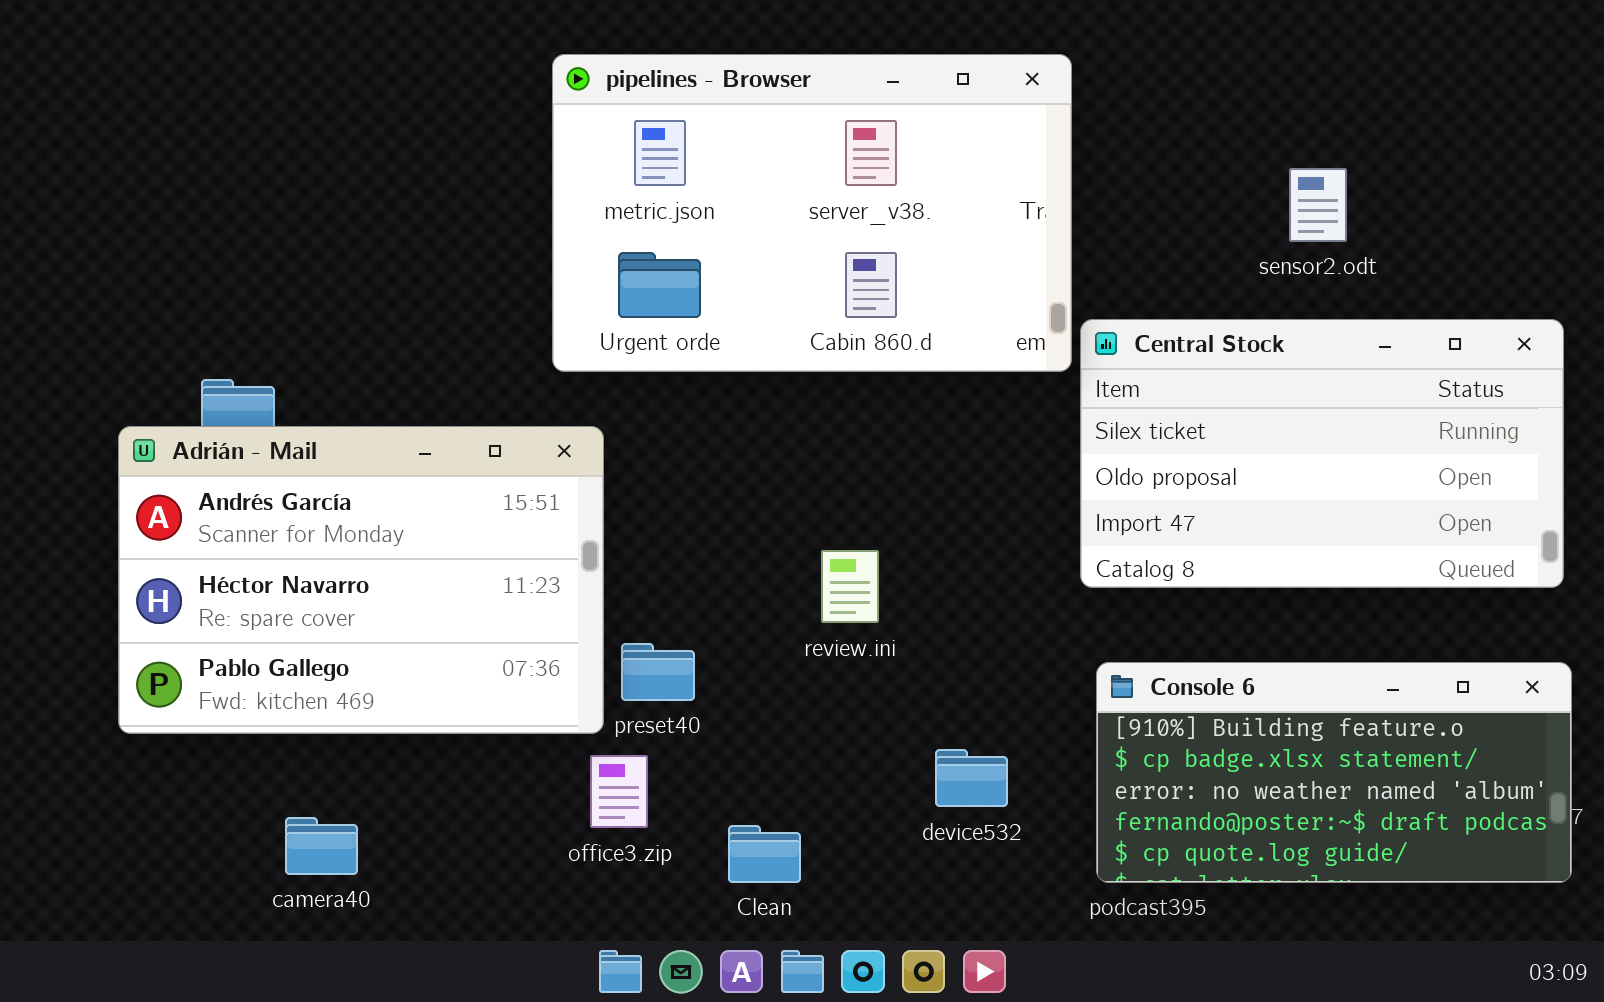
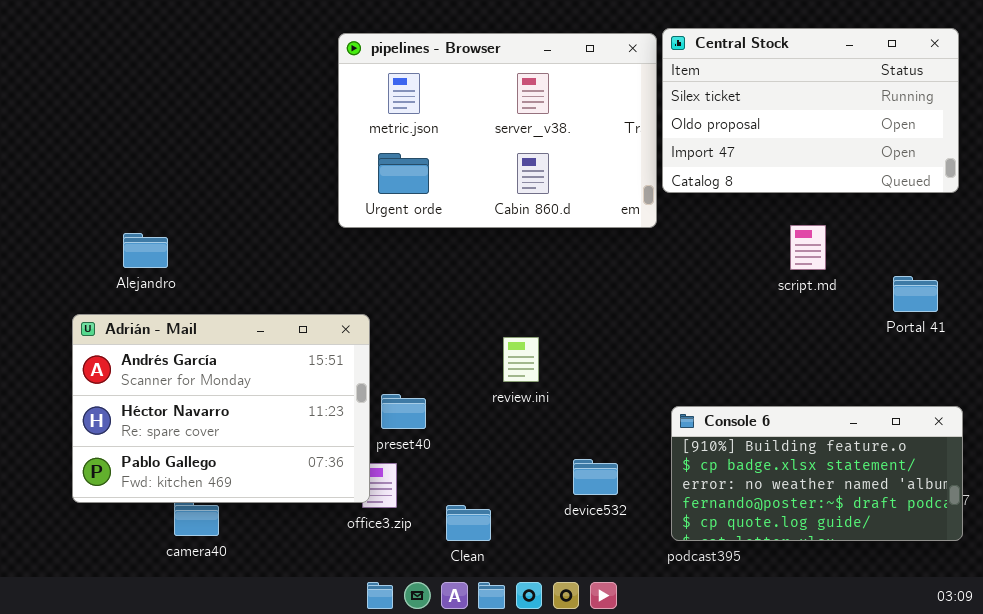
Central Stock: [1080,319,1564,588] -> [662,28,959,193], moved
Adrián - Mail: [118,426,604,734] -> [72,314,370,503], moved

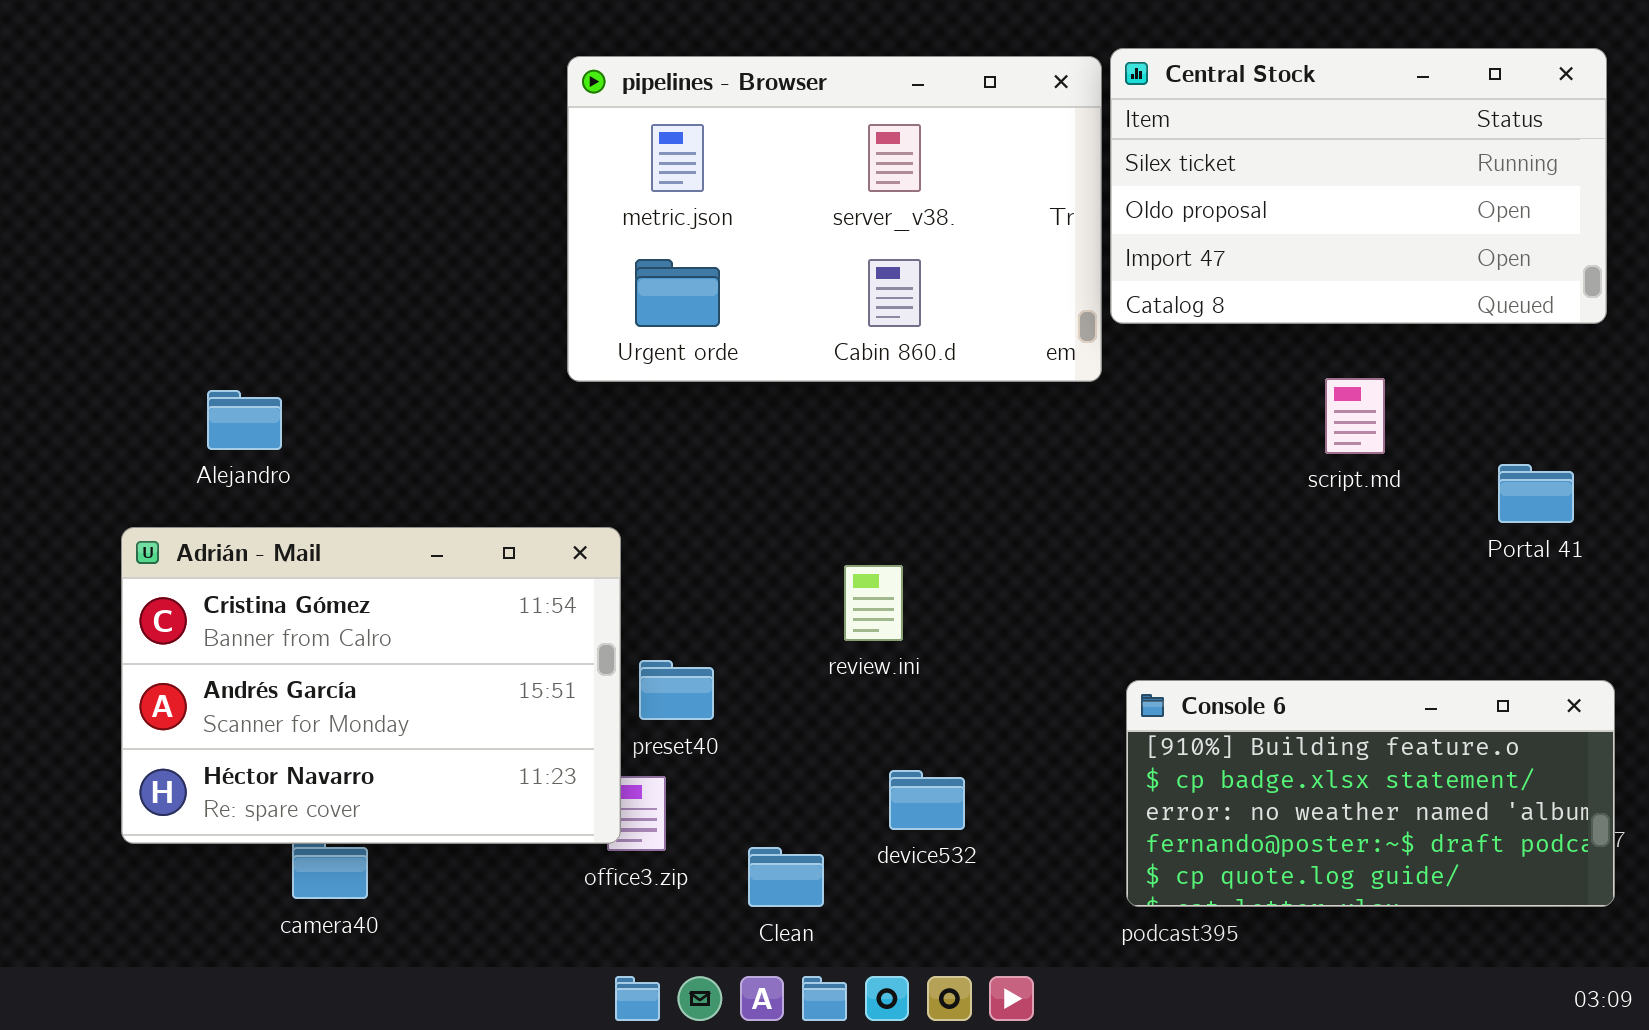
Adrián - Mail: [72,314,370,503] -> [121,527,621,844], scrolled up 1 row
device532: [573,459,618,495] -> [889,770,965,830], moved

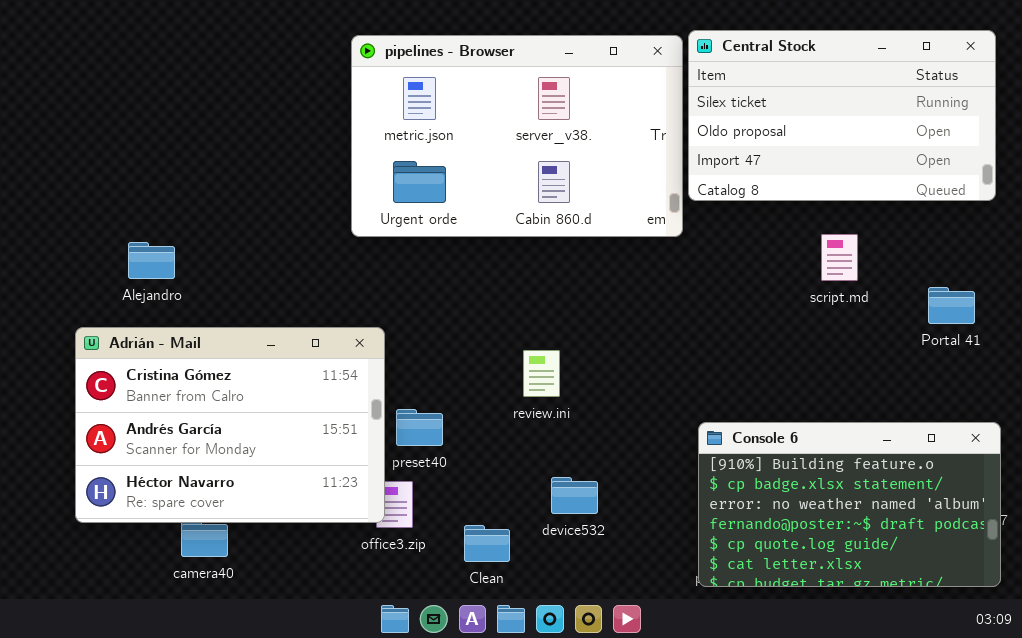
Console 6: [1126,680,1615,907] -> [698,422,1001,587], resized

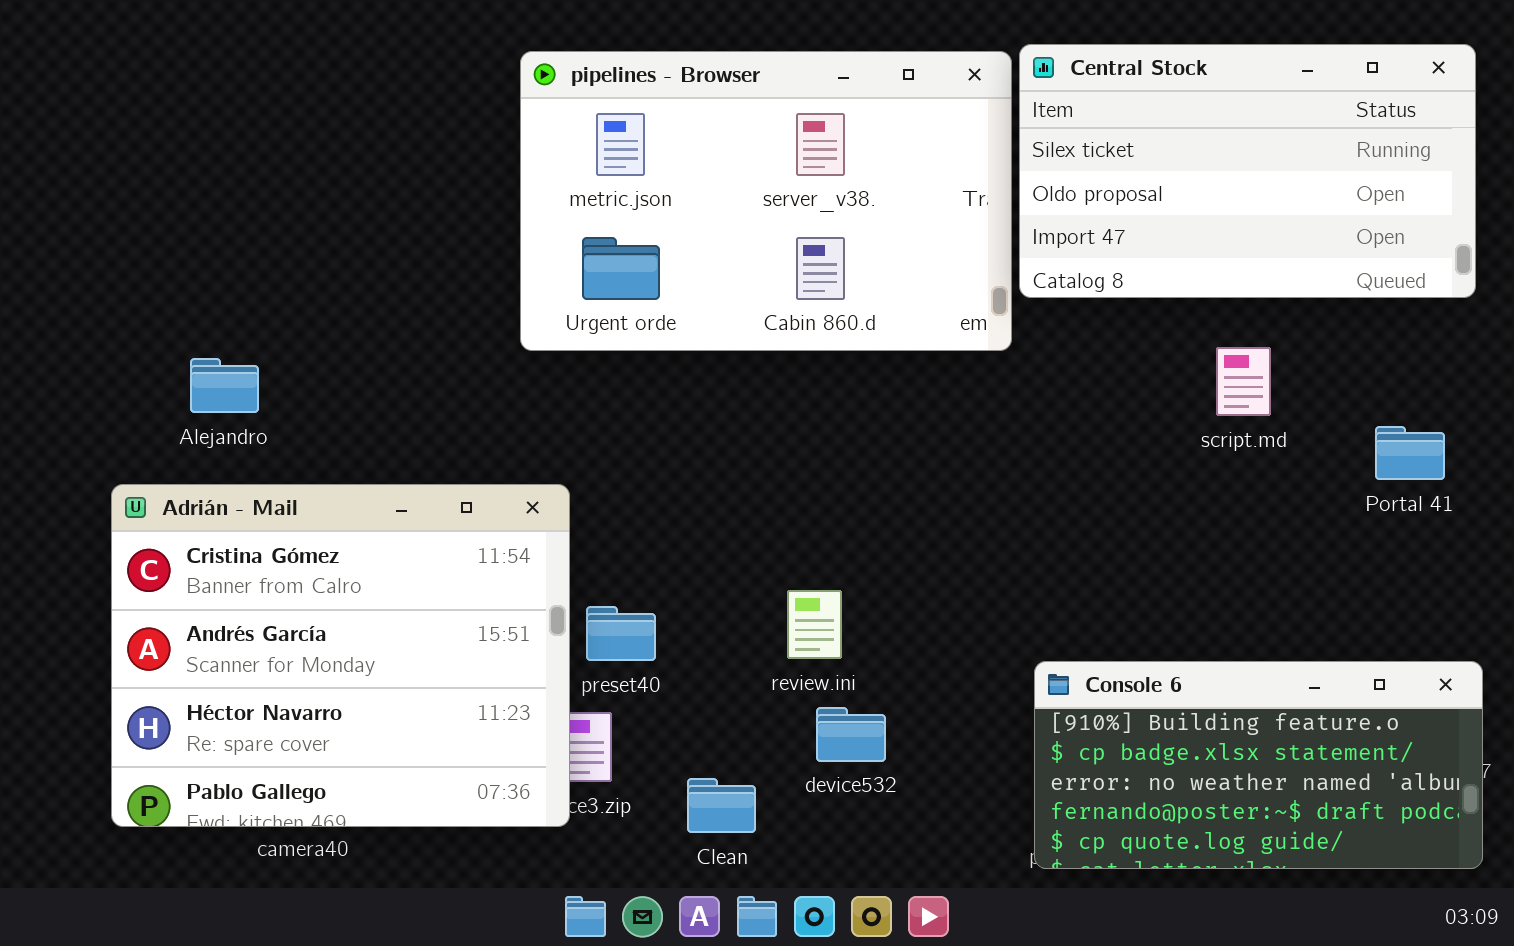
Adrián - Mail: [75,327,385,523] -> [111,484,570,827], resized
review.ini: [523,350,560,397] -> [787,590,842,659], moved
Console 6: [698,422,1001,587] -> [1034,661,1483,869], resized

